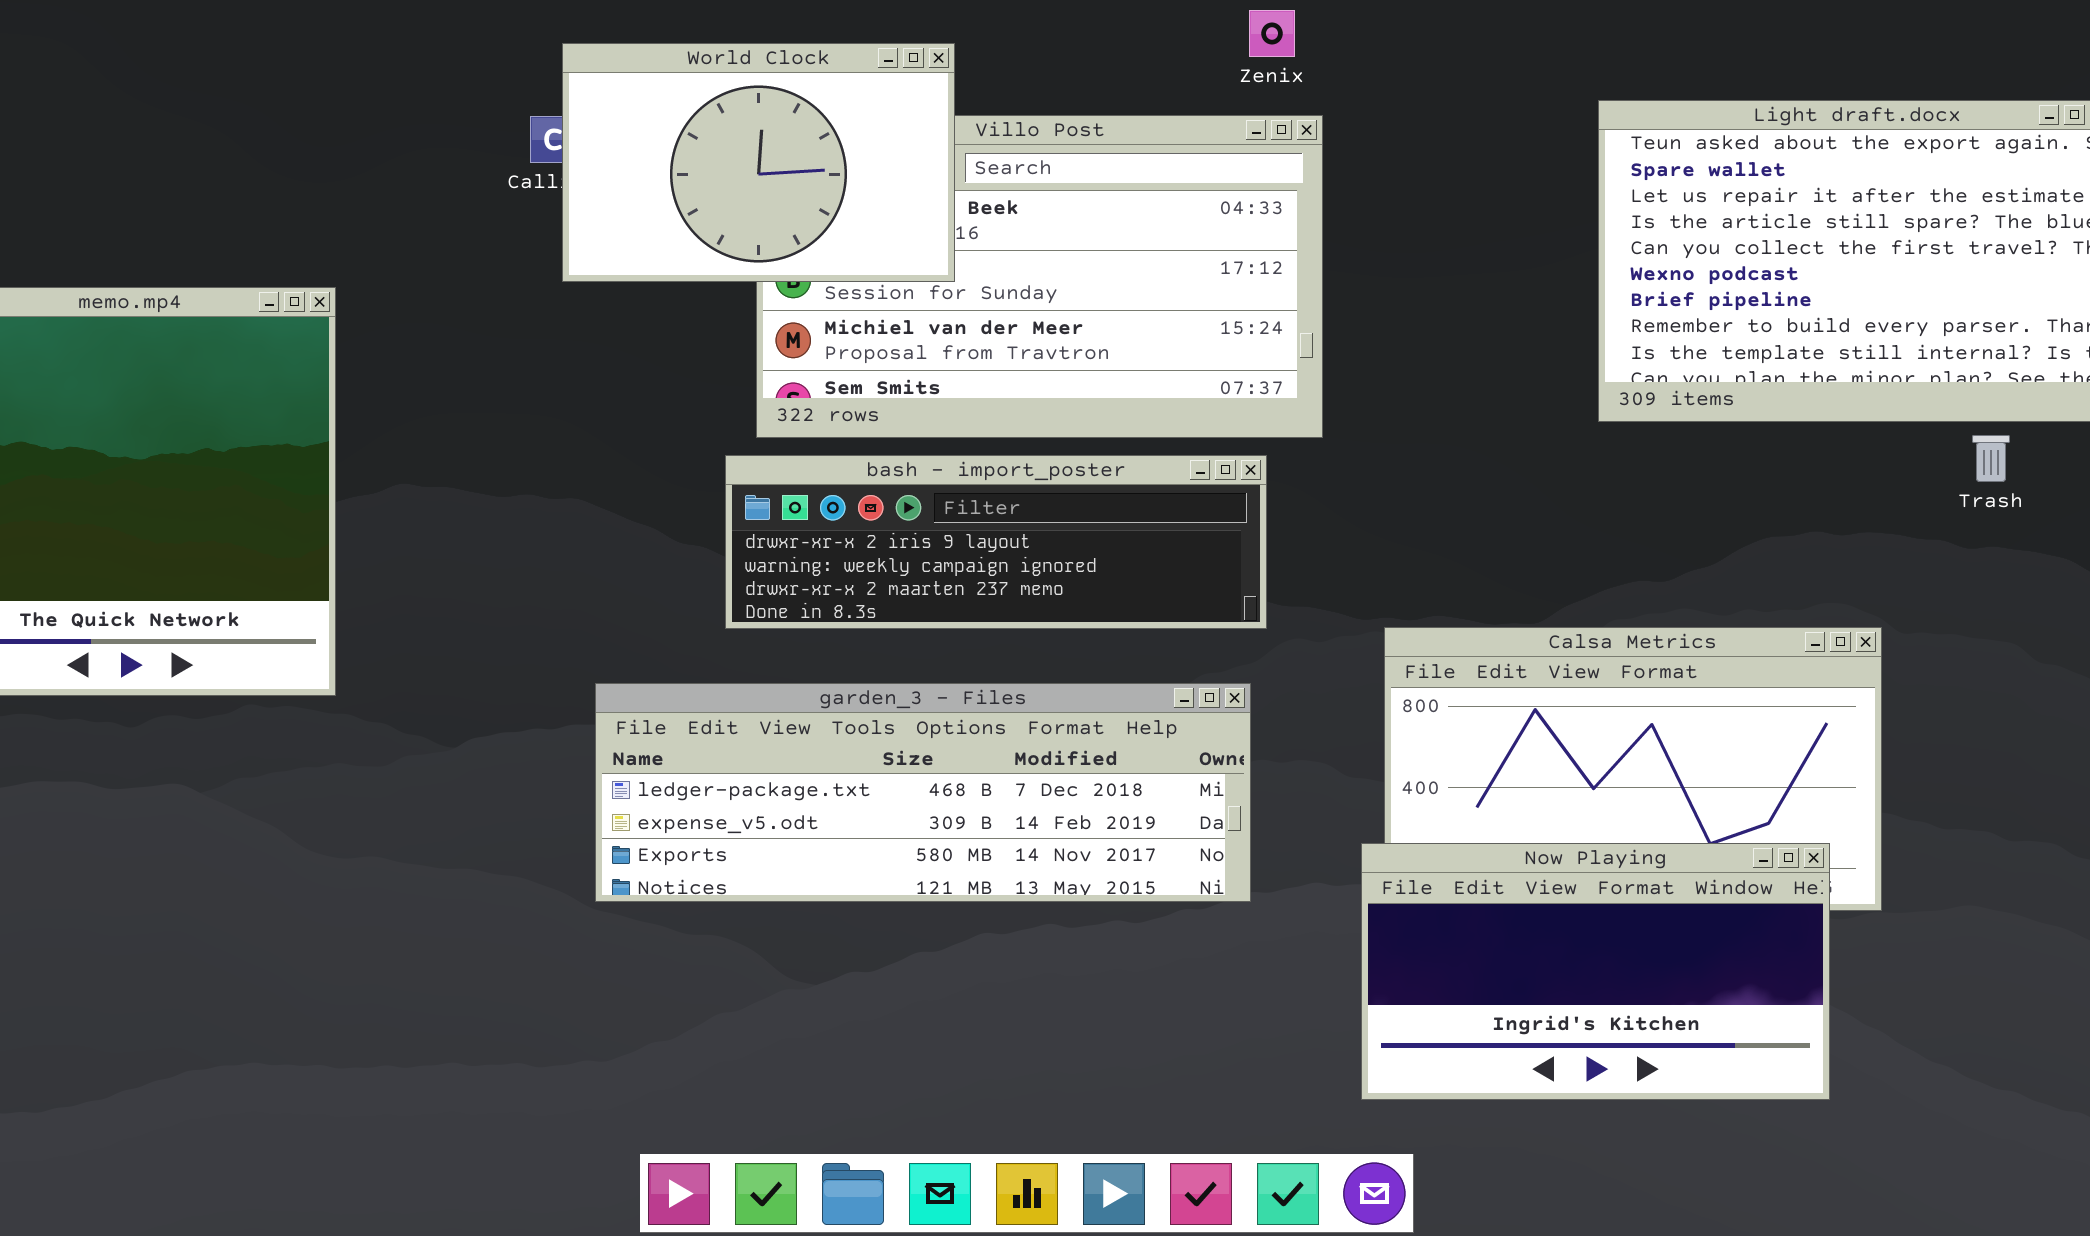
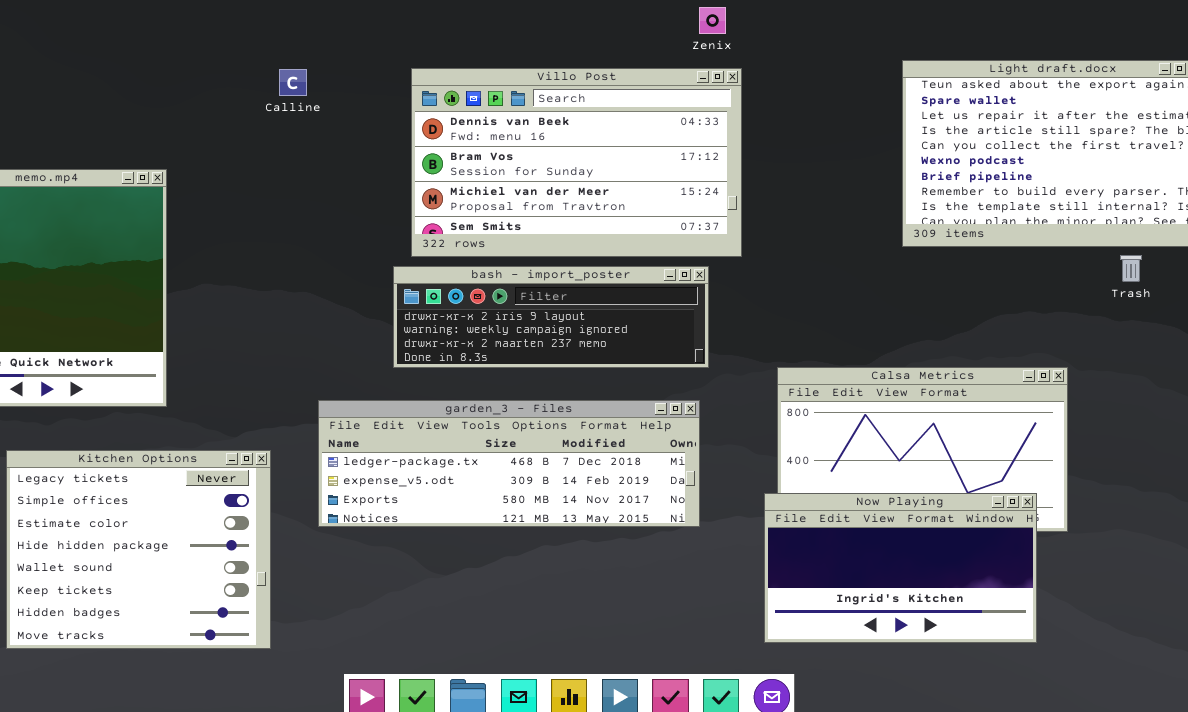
World Clock: [562,43,955,282] -> none, closed
Kitchen Options: none -> [6,450,271,649], opened

